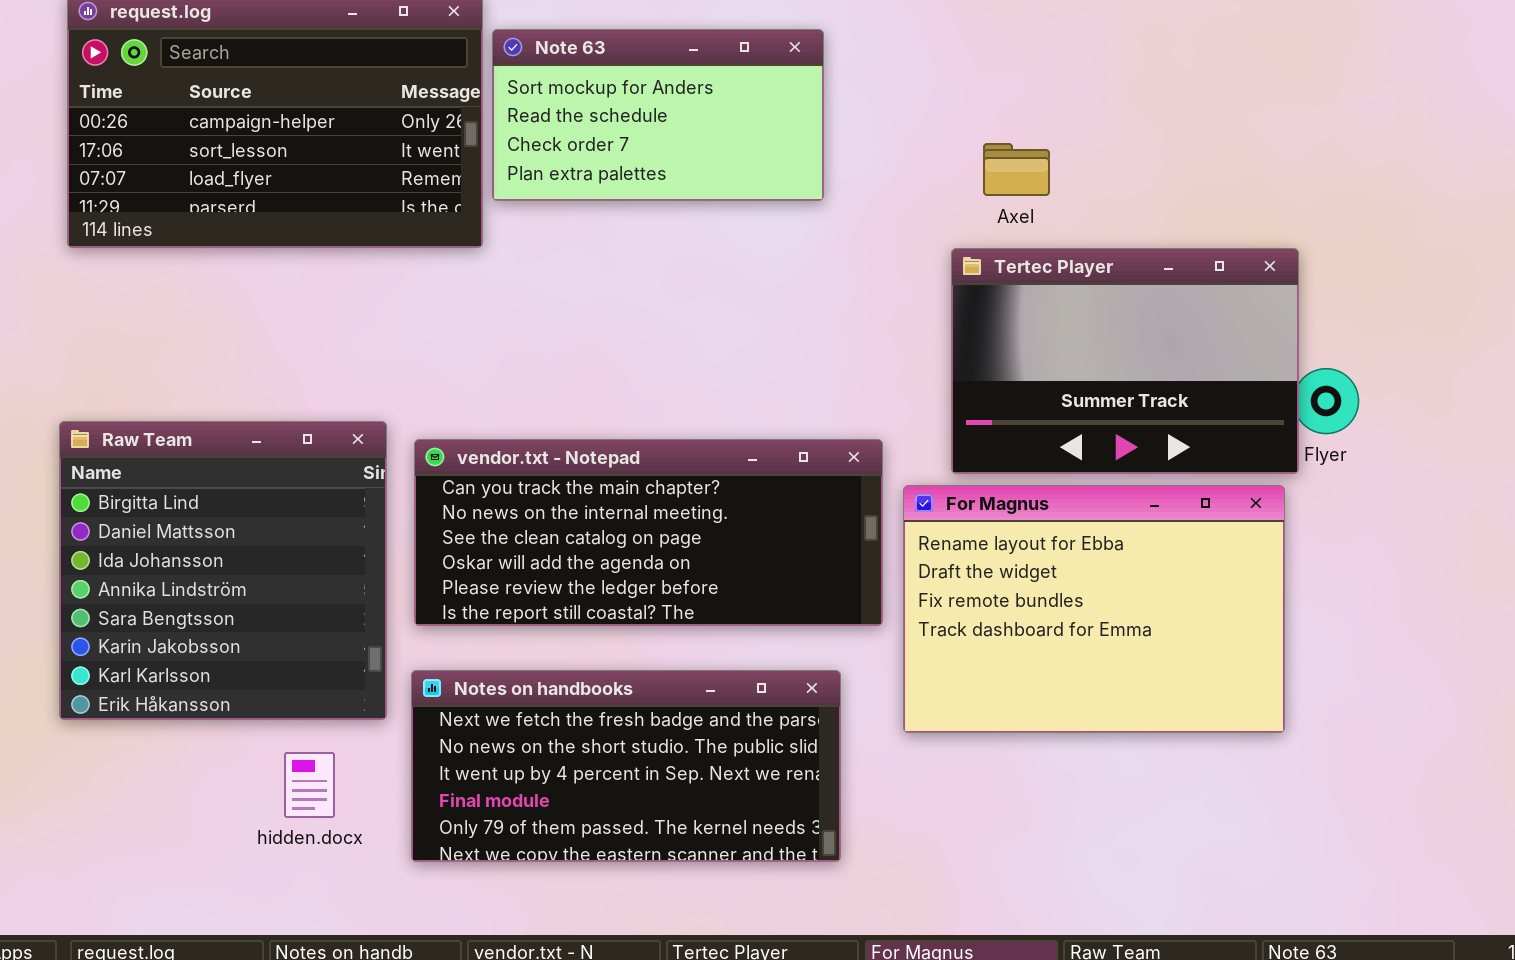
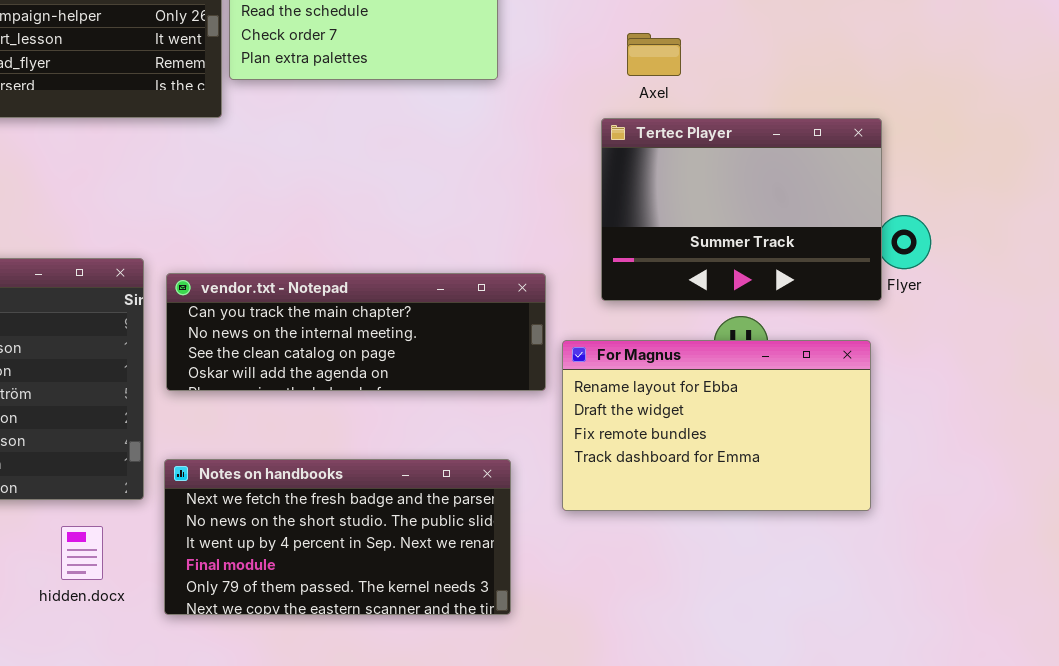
vendor.txt - Notepad: [414,439,883,626] -> [166,273,546,391], resized
For Magnus: [903,485,1285,733] -> [562,340,871,511], resized

